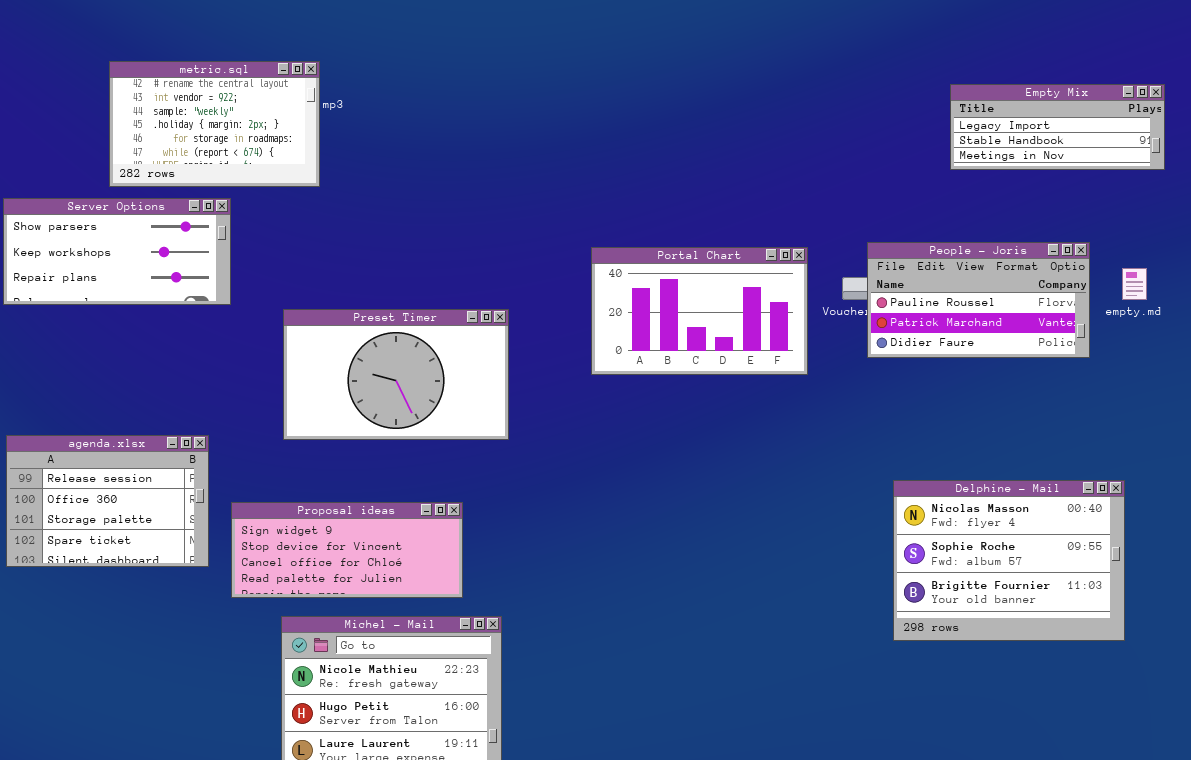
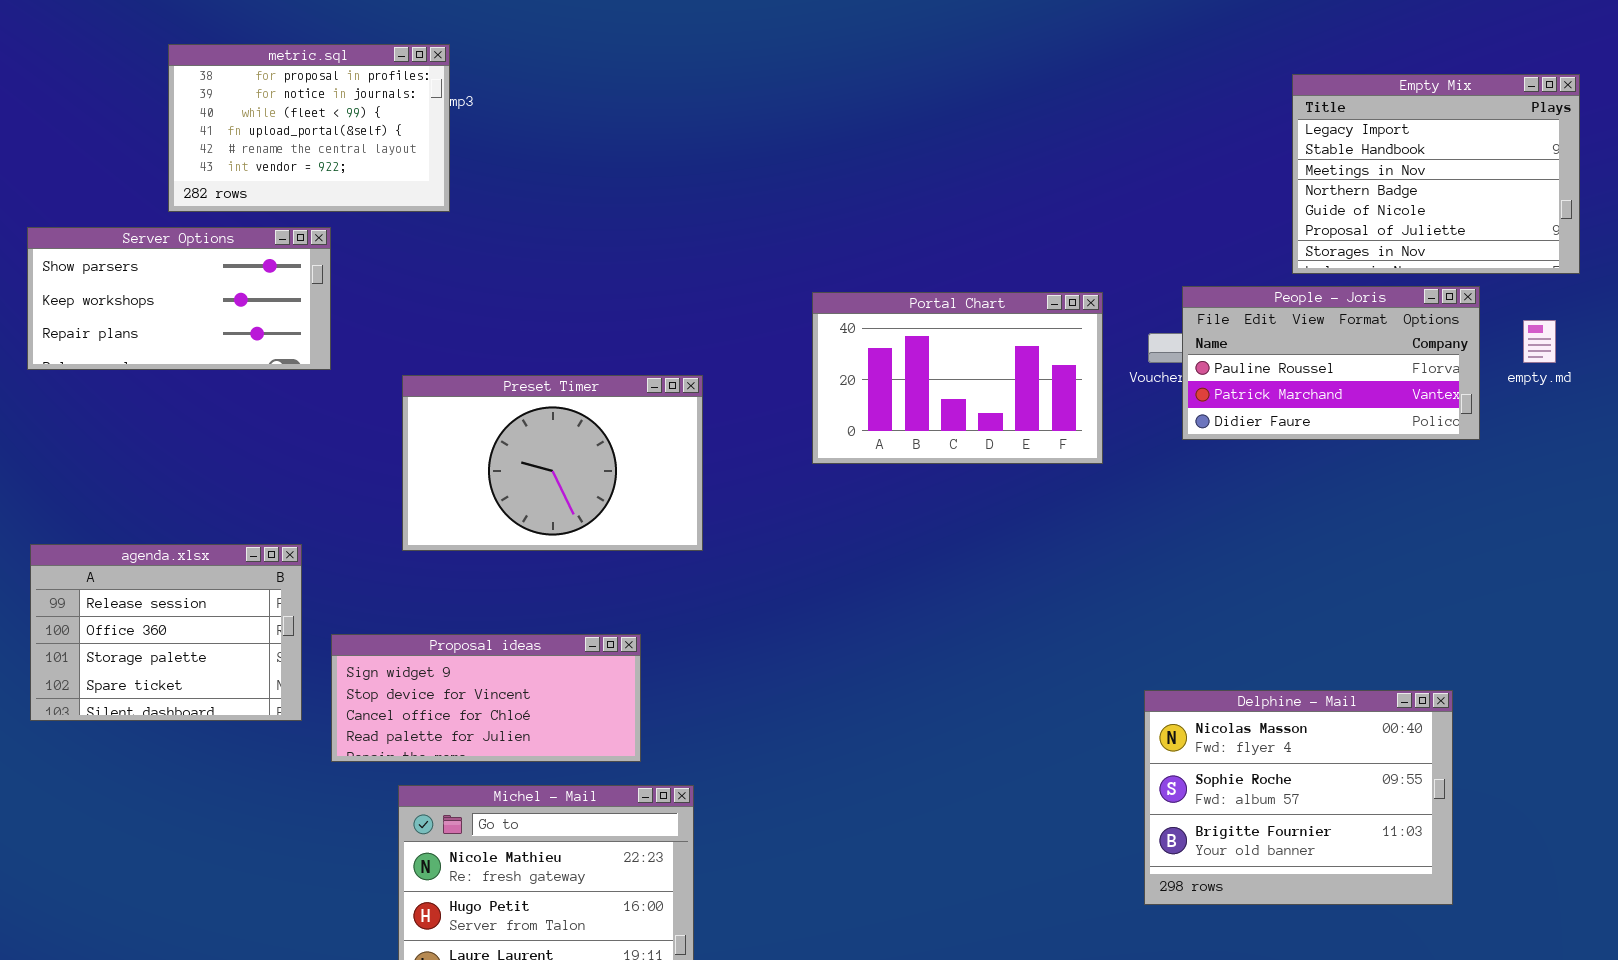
metric.sql: [109,61,320,187] -> [168,44,450,212], scrolled up 4 rows
Empty Mix: [950,84,1165,170] -> [1292,74,1580,274], resized
Delphine - Mail: [893,480,1125,641] -> [1144,690,1453,905], moved

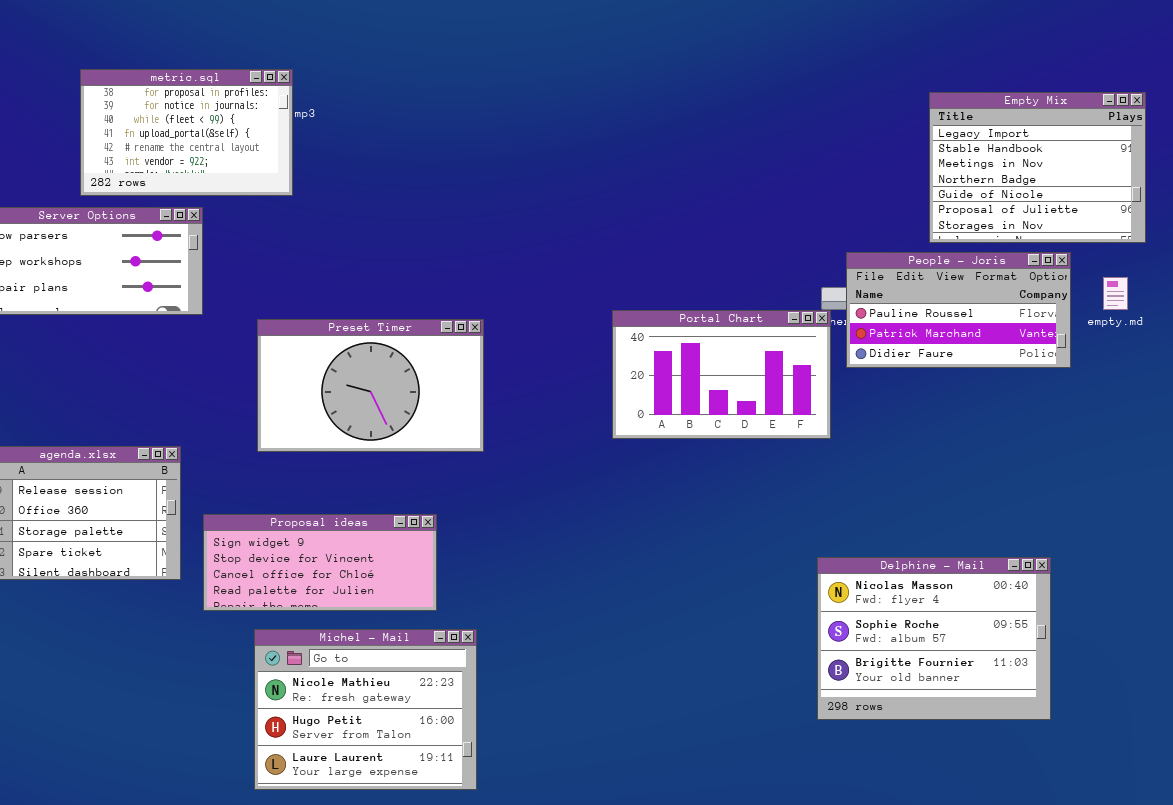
Portal Chart: [812,292,1103,464] -> [612,310,831,439], moved

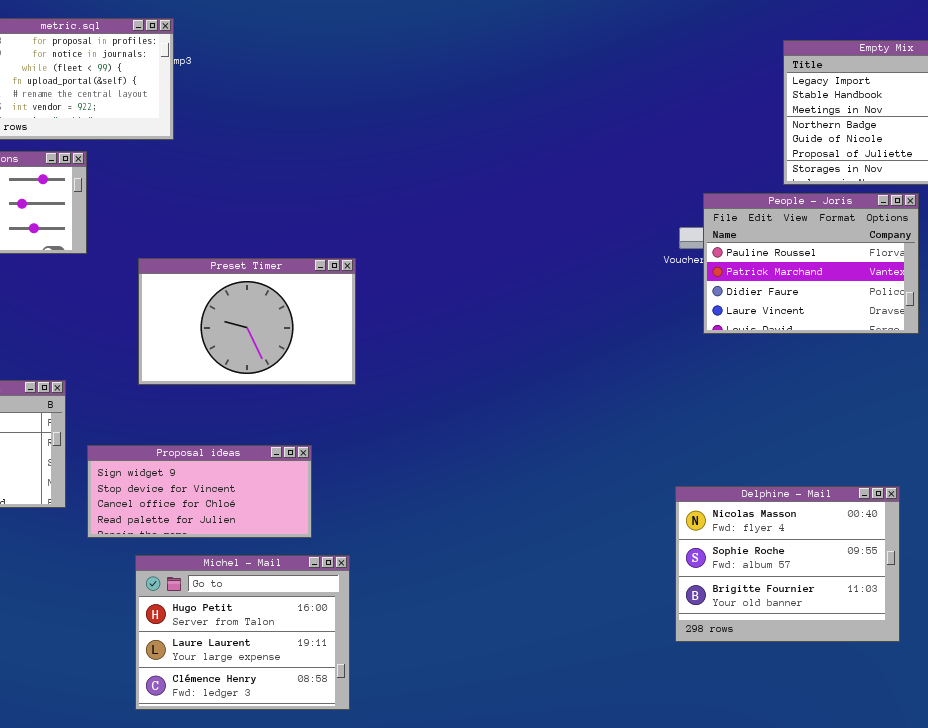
People - Joris: [846,252,1071,368] -> [703,193,919,334], resized
Portal Chart: [612,310,831,439] -> none, closed
Michel - Mail: [254,629,477,790] -> [135,555,350,710], scrolled down 1 row

